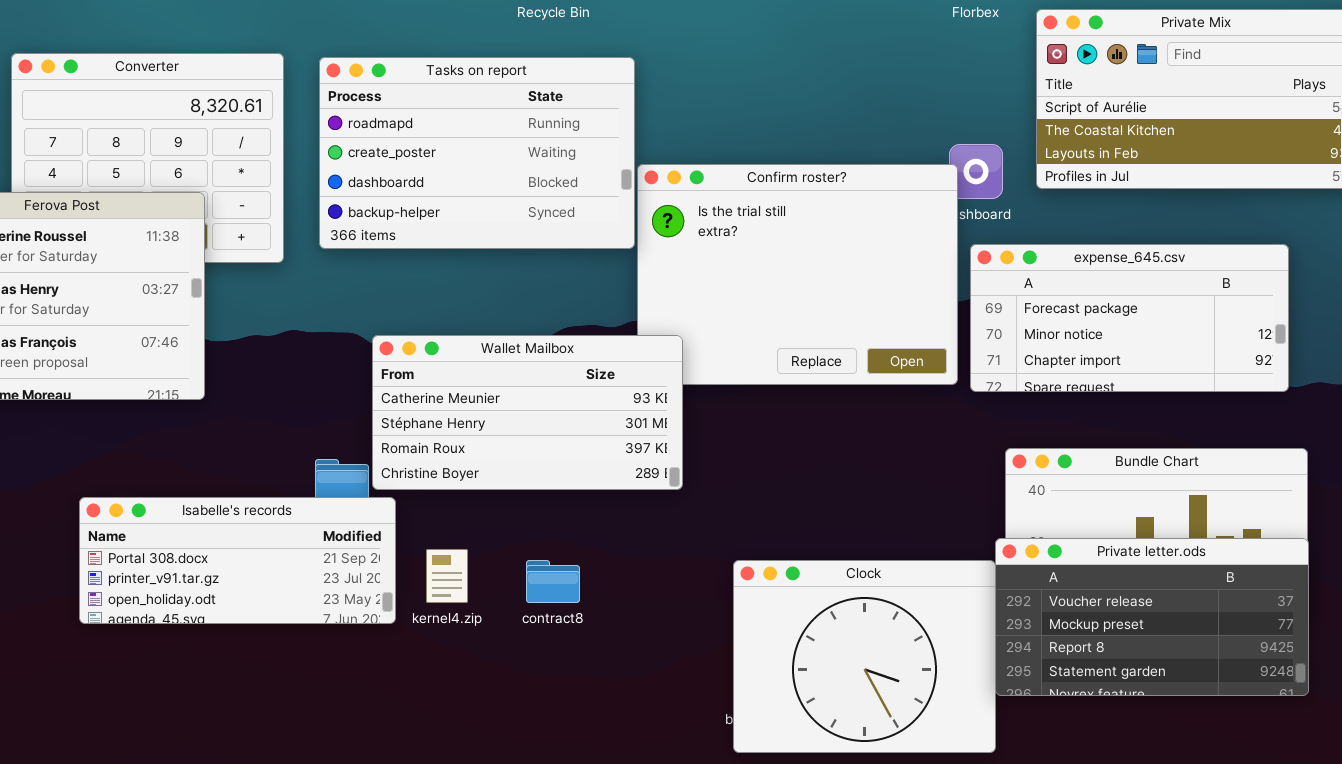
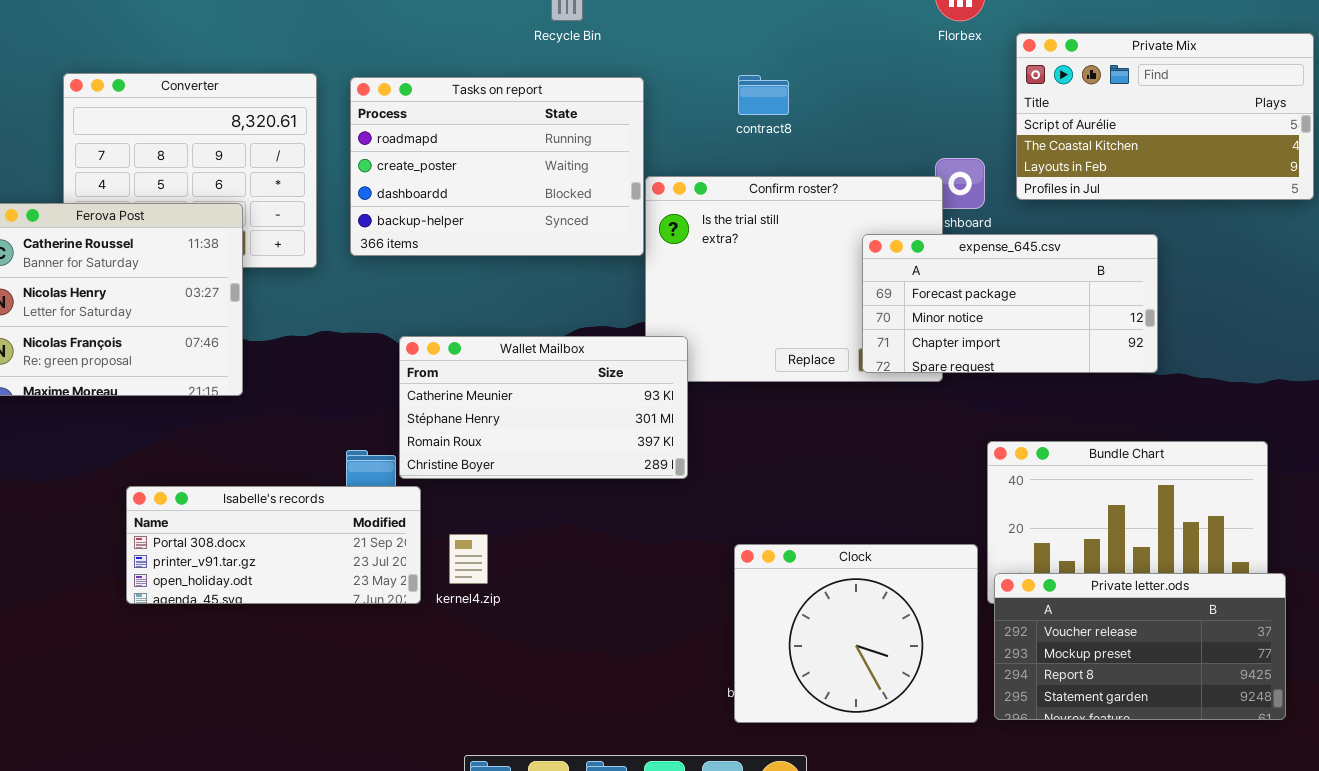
expense_645.csv: [970,244,1289,392] -> [862,234,1158,373], moved
Private letter.ods: [995,538,1309,696] -> [994,573,1286,720], moved
contract8: [526,560,580,603] -> [738,75,789,115], moved

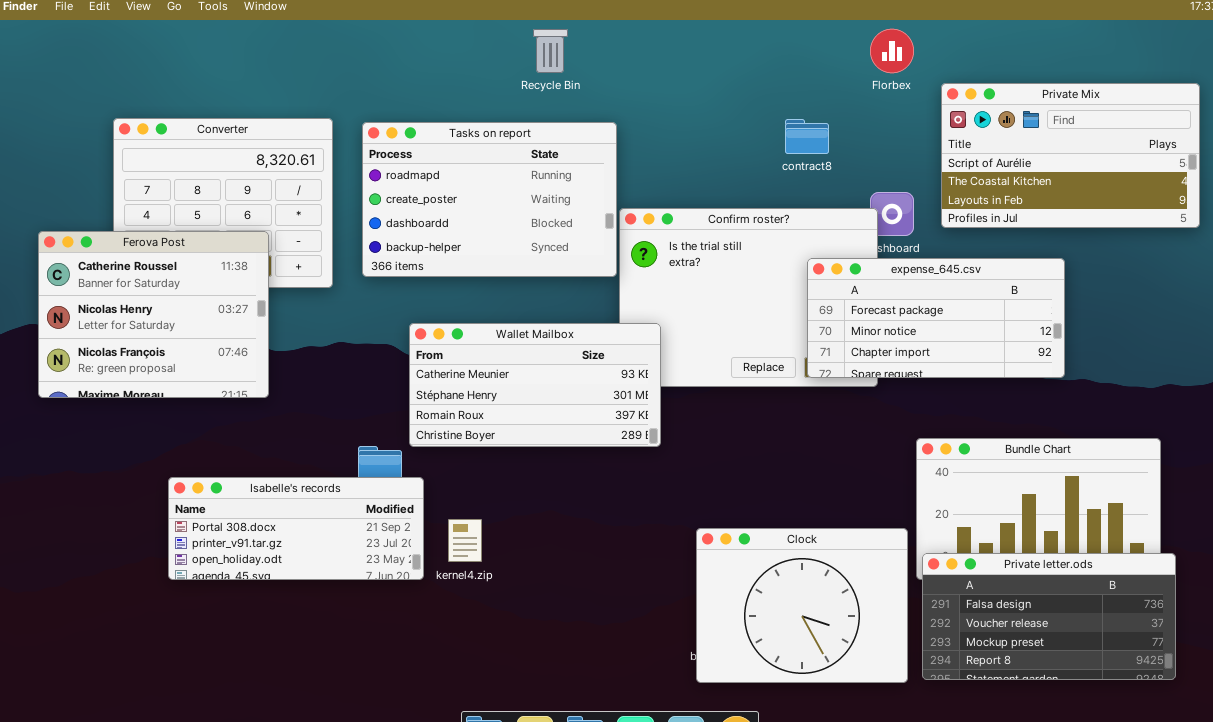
contract8: [738,75,789,115] -> [785,119,829,154], moved
Wallet Mailbox: [399,336,688,479] -> [409,323,661,447], moved
Private letter.ods: [994,573,1286,720] -> [922,553,1176,680], scrolled up 1 row

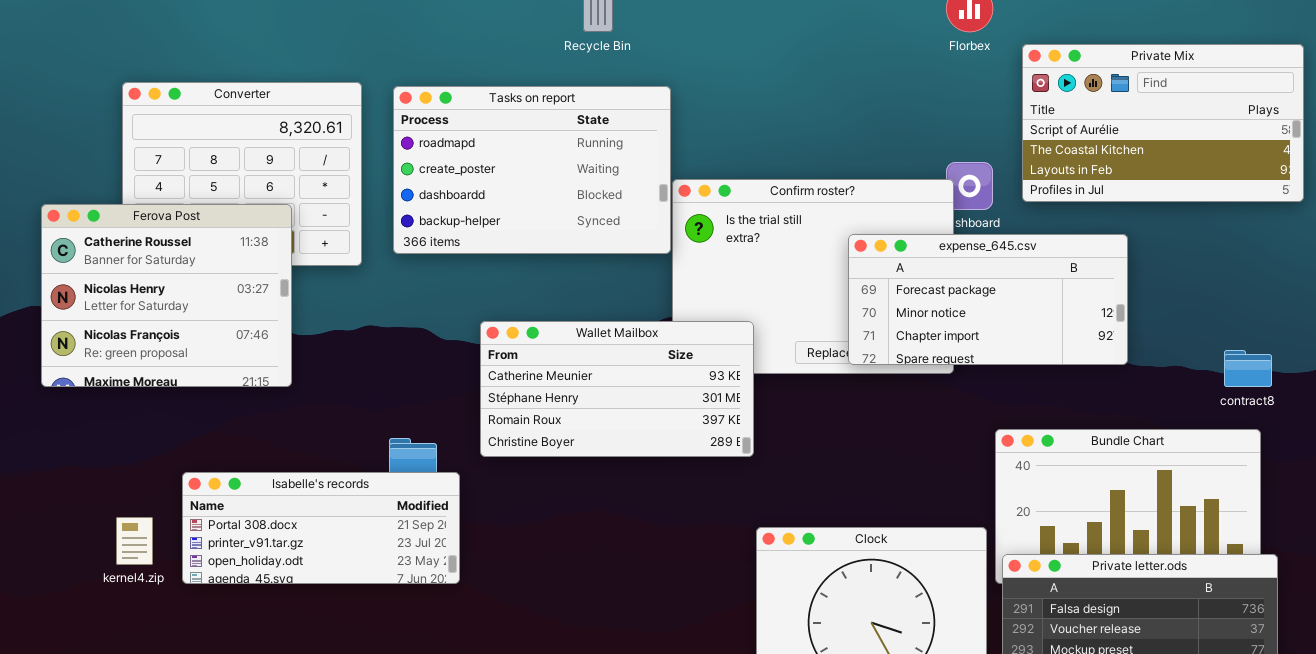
contract8: [785,119,829,154] -> [1224,350,1272,387], moved
expense_645.csv: [807,258,1065,378] -> [848,234,1128,365], moved
Wallet Mailbox: [409,323,661,447] -> [480,321,754,457], moved
kernel4.zip: [448,519,482,562] -> [116,517,153,565], moved

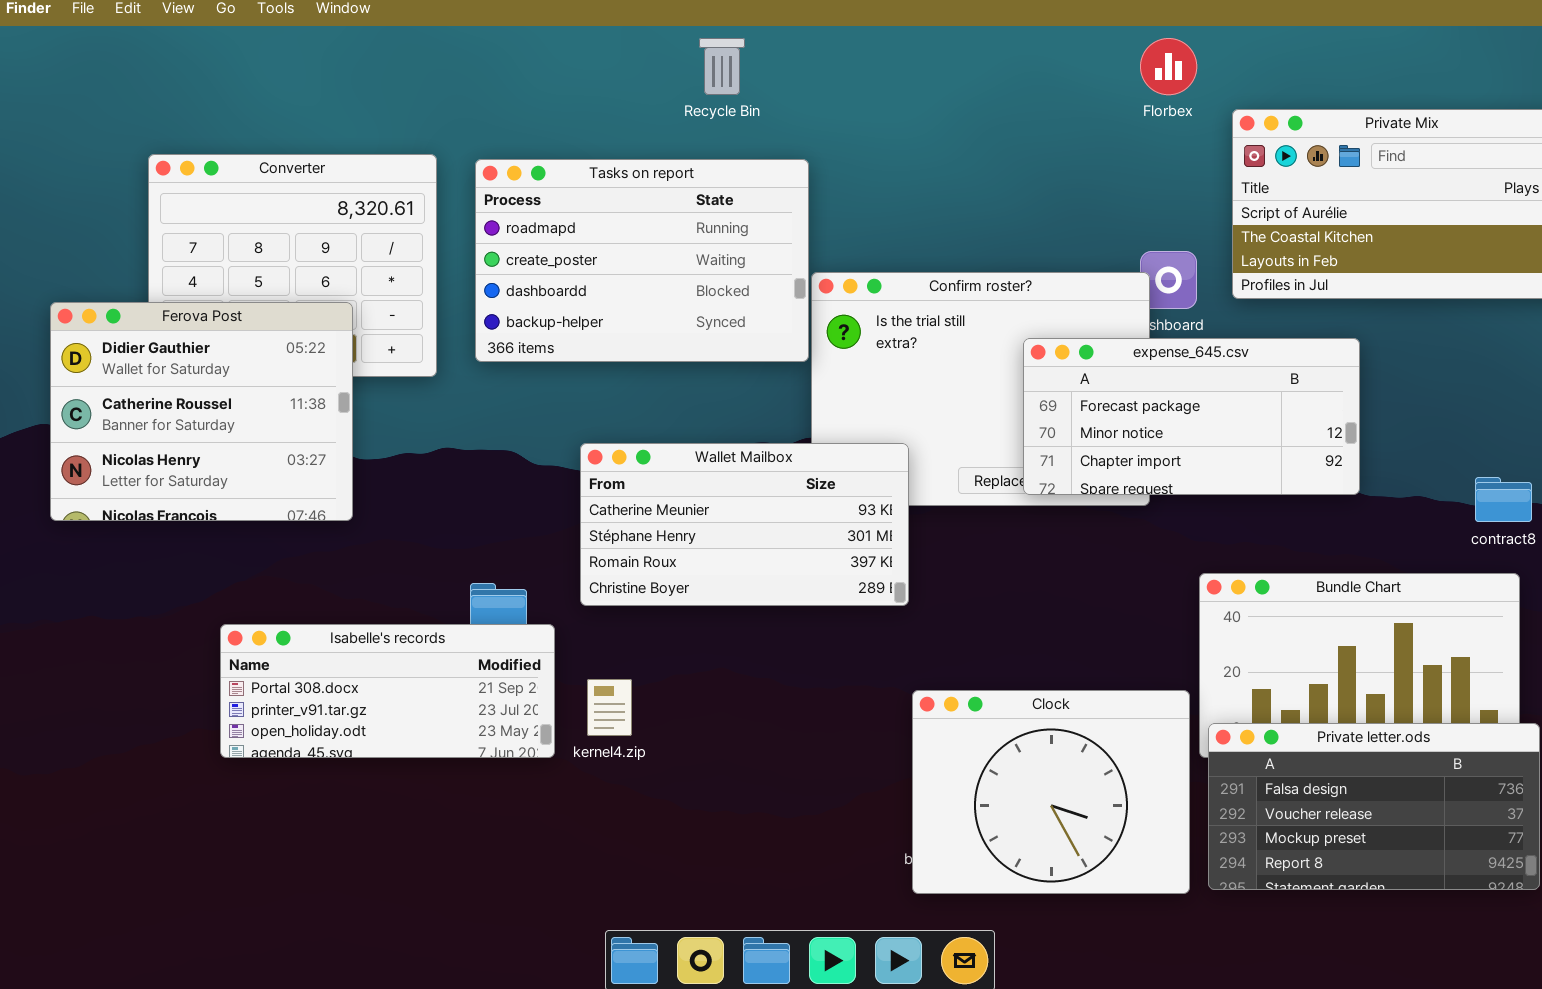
Ferova Post: [41,204,292,387] -> [50,302,353,521], scrolled up 1 row
kernel4.zip: [116,517,153,565] -> [587,679,632,736], moved

